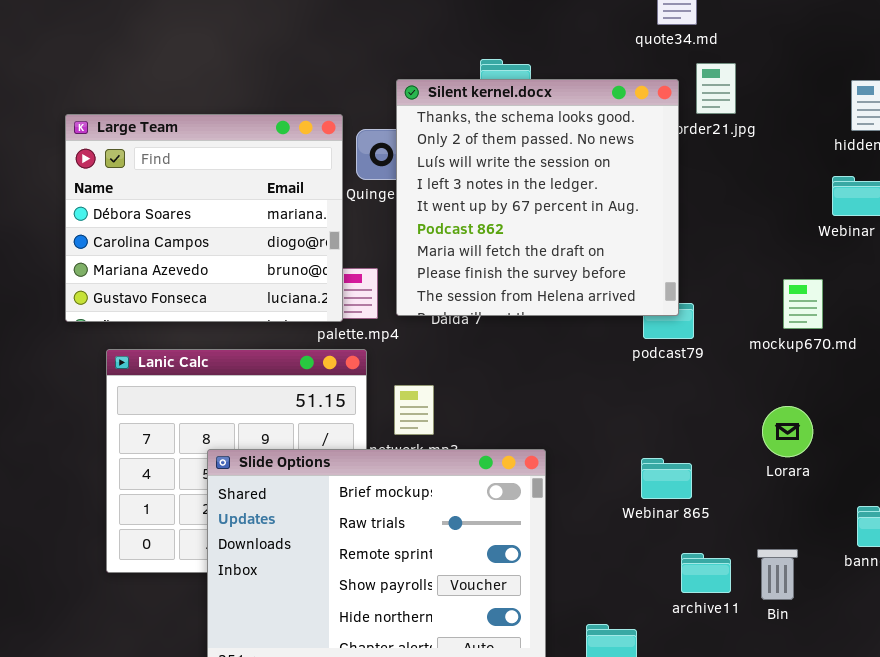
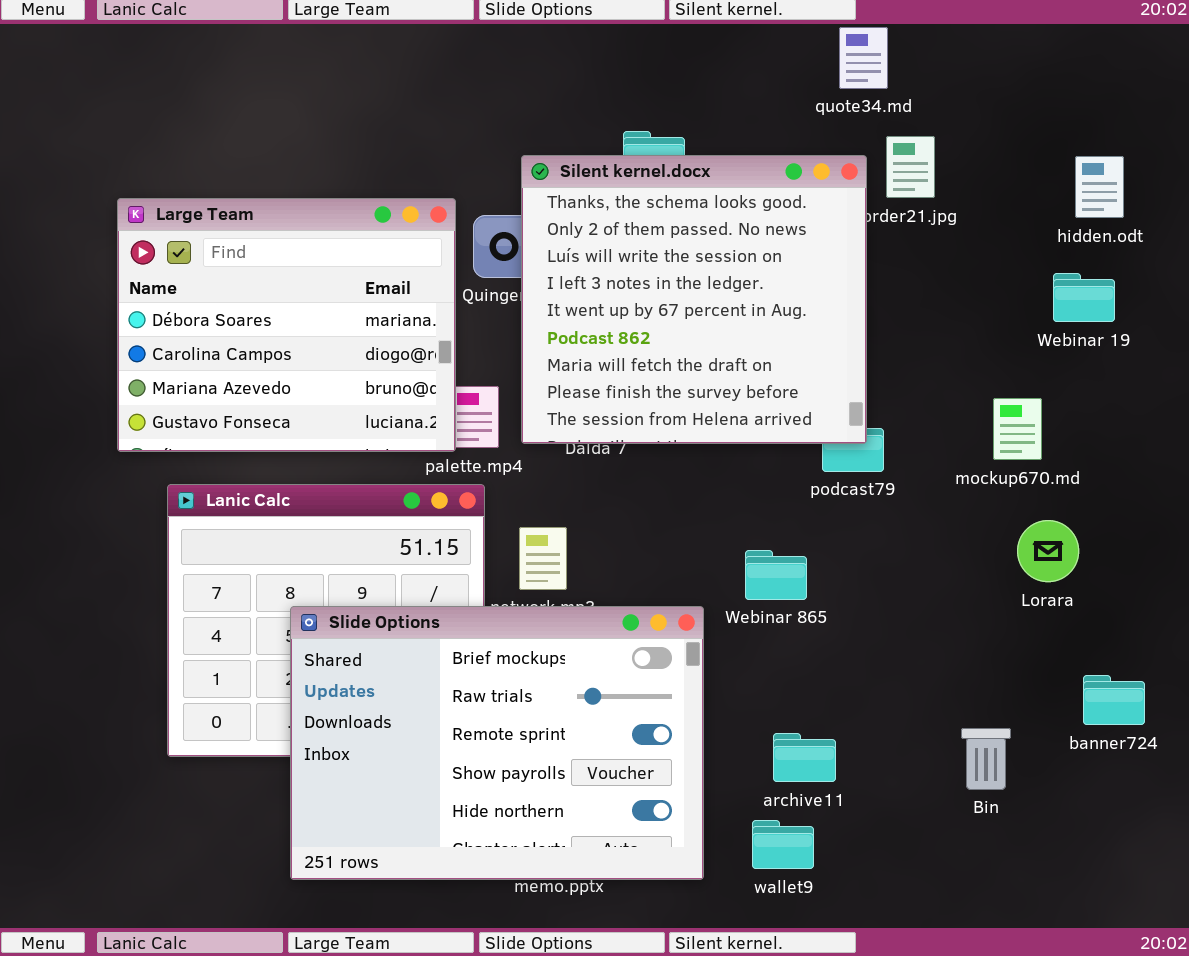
Lorara: [762,406,813,457] -> [1017,520,1079,582], moved
Webinar 865: [641,458,692,499] -> [745,550,807,600], moved
archive11: [681,553,731,593] -> [773,733,836,782], moved

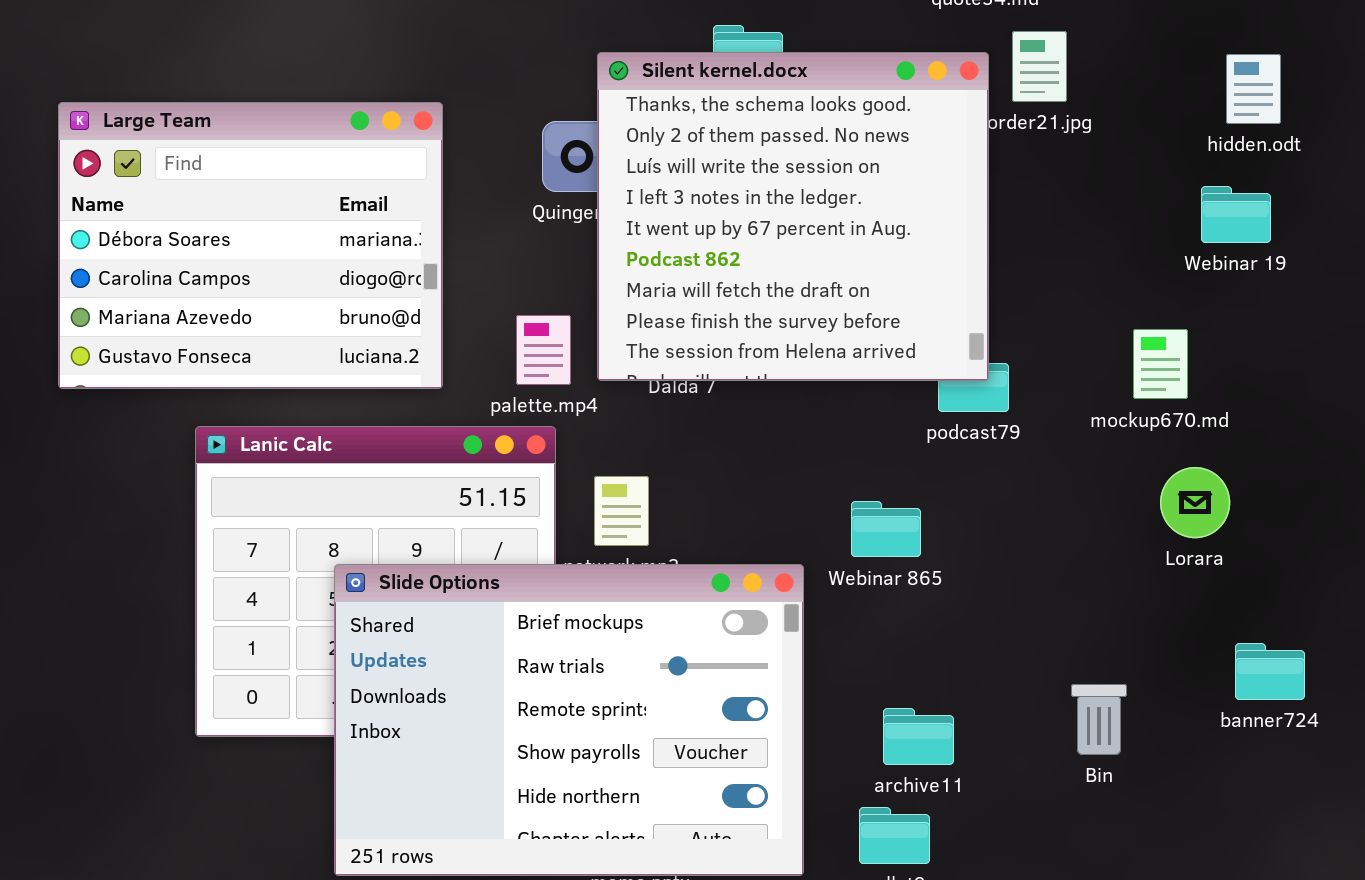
Large Team: [117,198,456,452] -> [58,102,443,389], moved
Bin: [961,728,1011,790] -> [1071,684,1127,755], moved

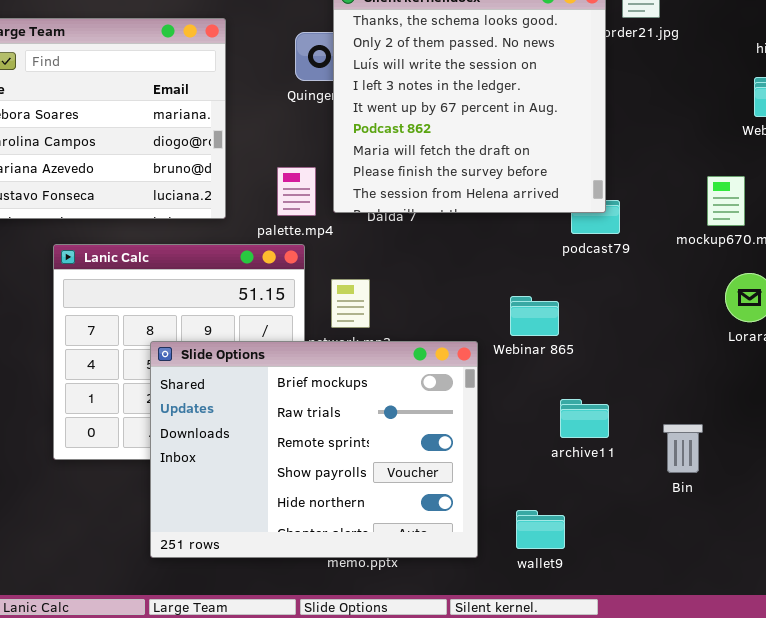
archive11: [883,708,954,765] -> [560,399,609,438], moved

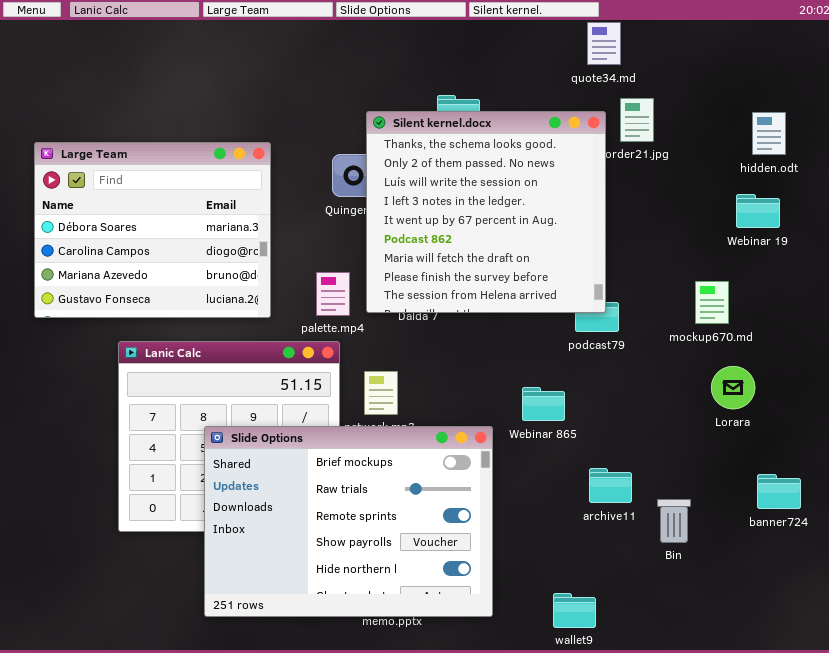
archive11: [560,399,609,438] -> [589,468,632,503], moved
wallet9: [516,510,565,549] -> [553,593,596,628], moved

